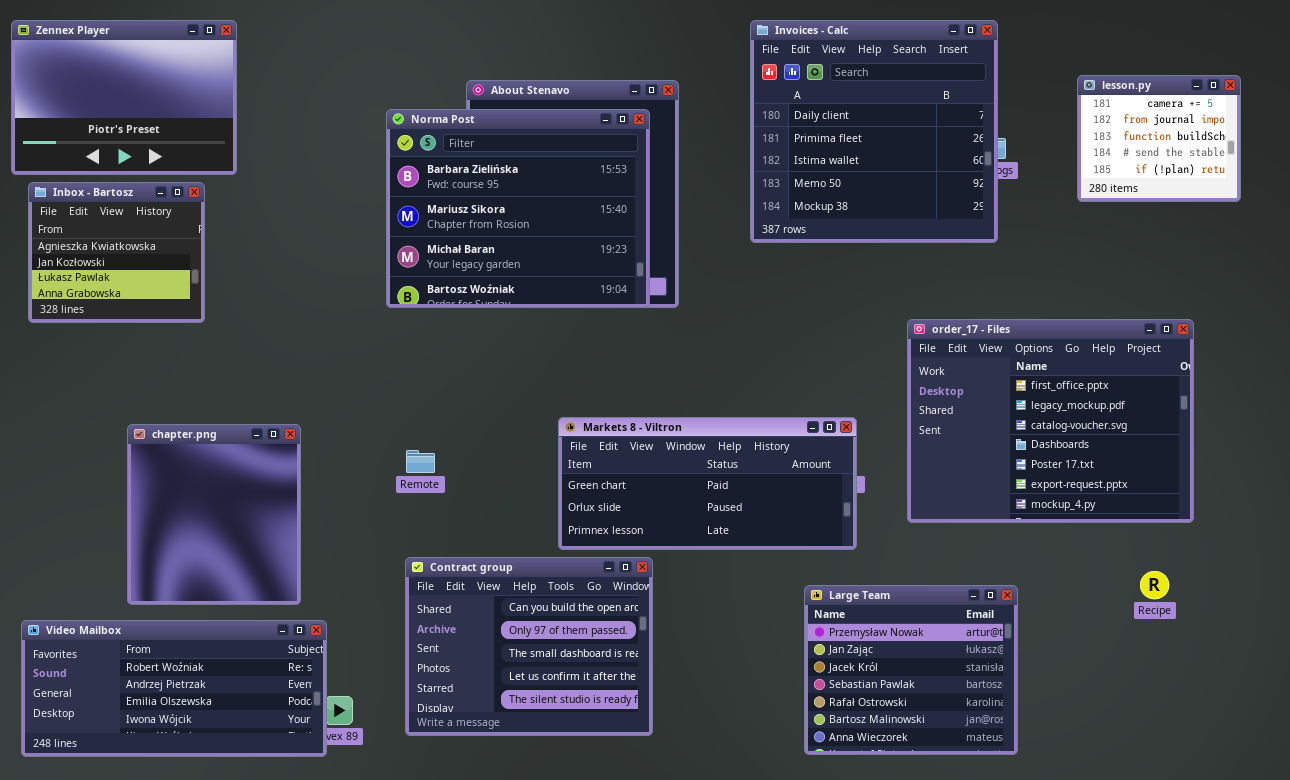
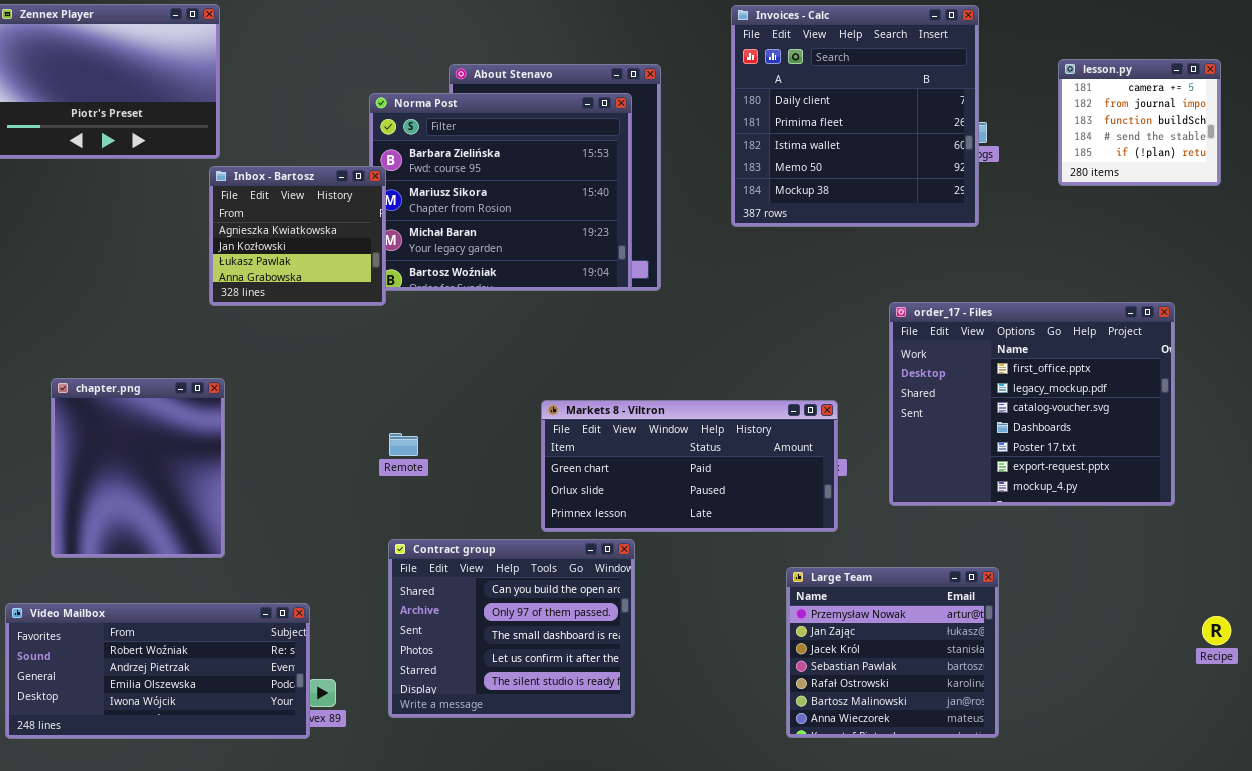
Inbox - Bartosz: [28,182,205,323] -> [209,166,386,306], moved
chapter.png: [127,424,301,605] -> [51,378,225,558], moved
Recipe: [1140,571,1169,599] -> [1202,616,1231,645], moved

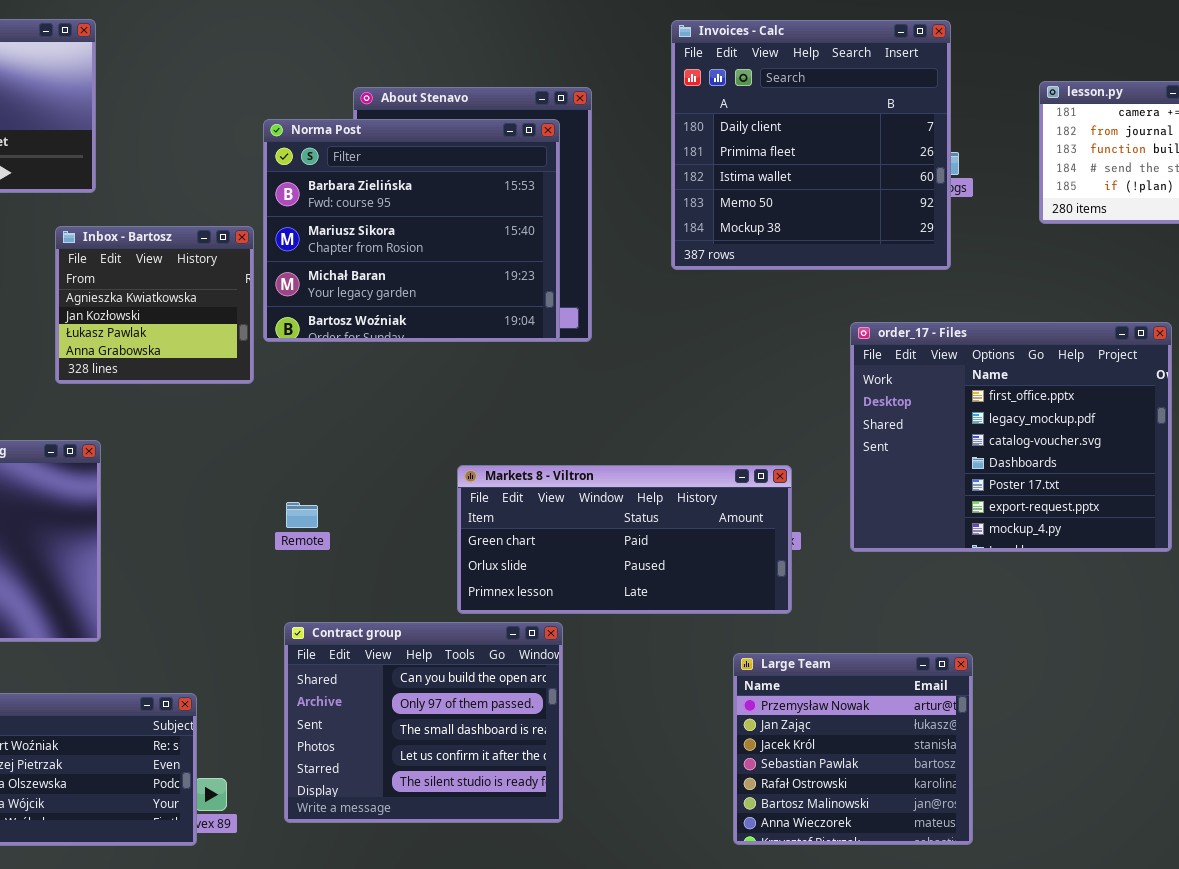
Inbox - Bartosz: [209,166,386,306] -> [55,226,254,384], moved
order_17 - Files: [889,302,1175,506] -> [850,322,1172,552], moved

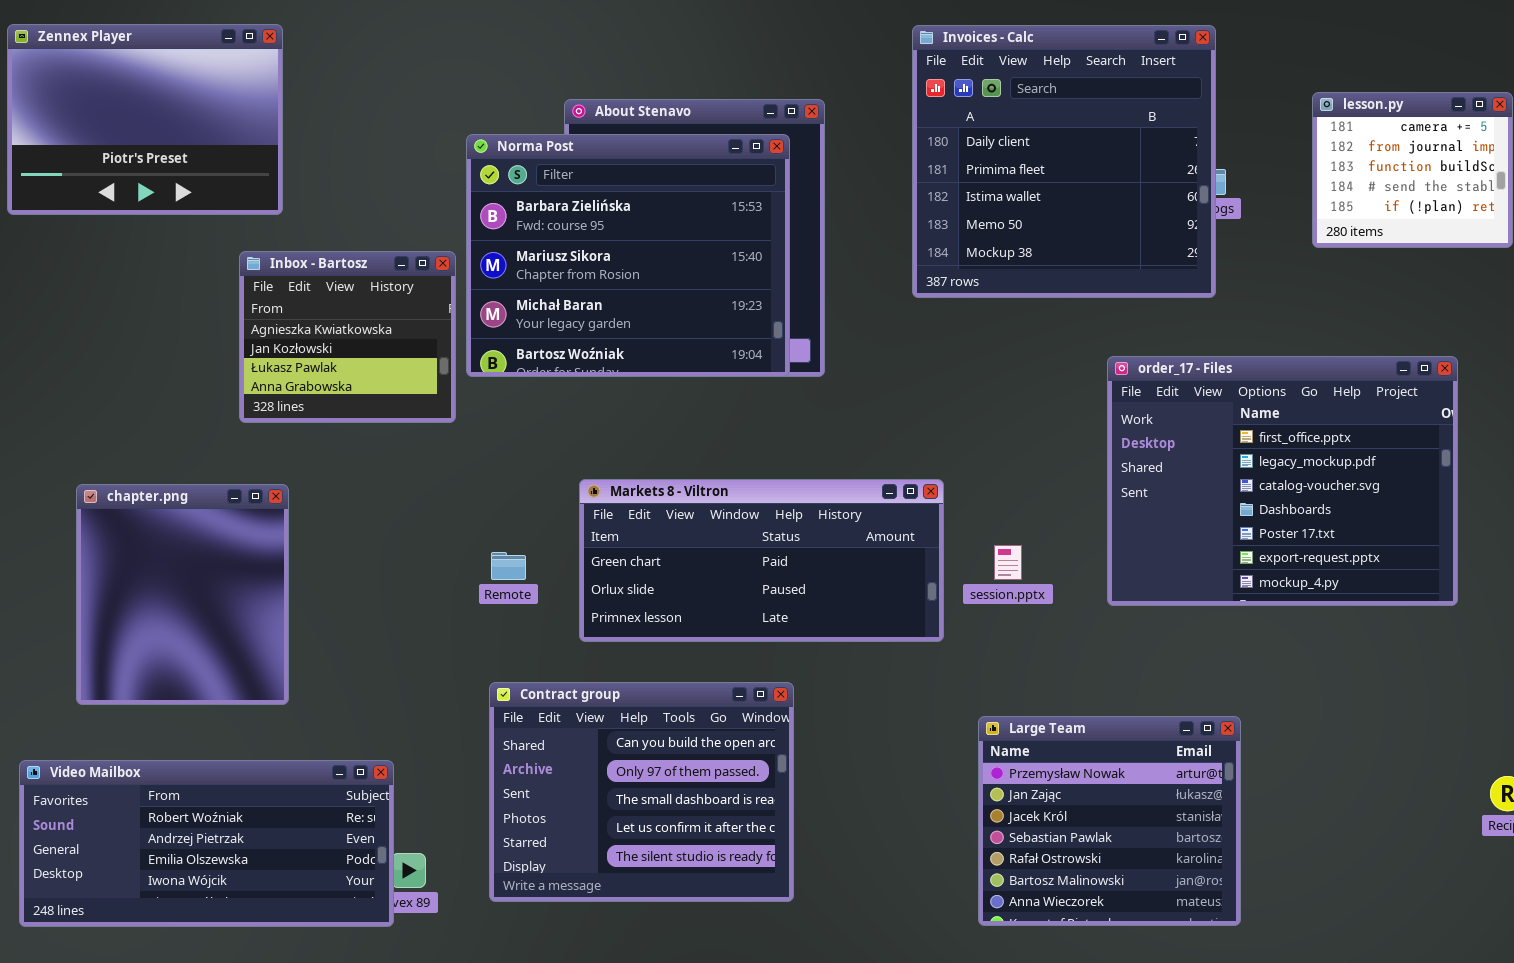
Markets 8 - Viltron: [457,465,792,614] -> [579,479,944,642], moved

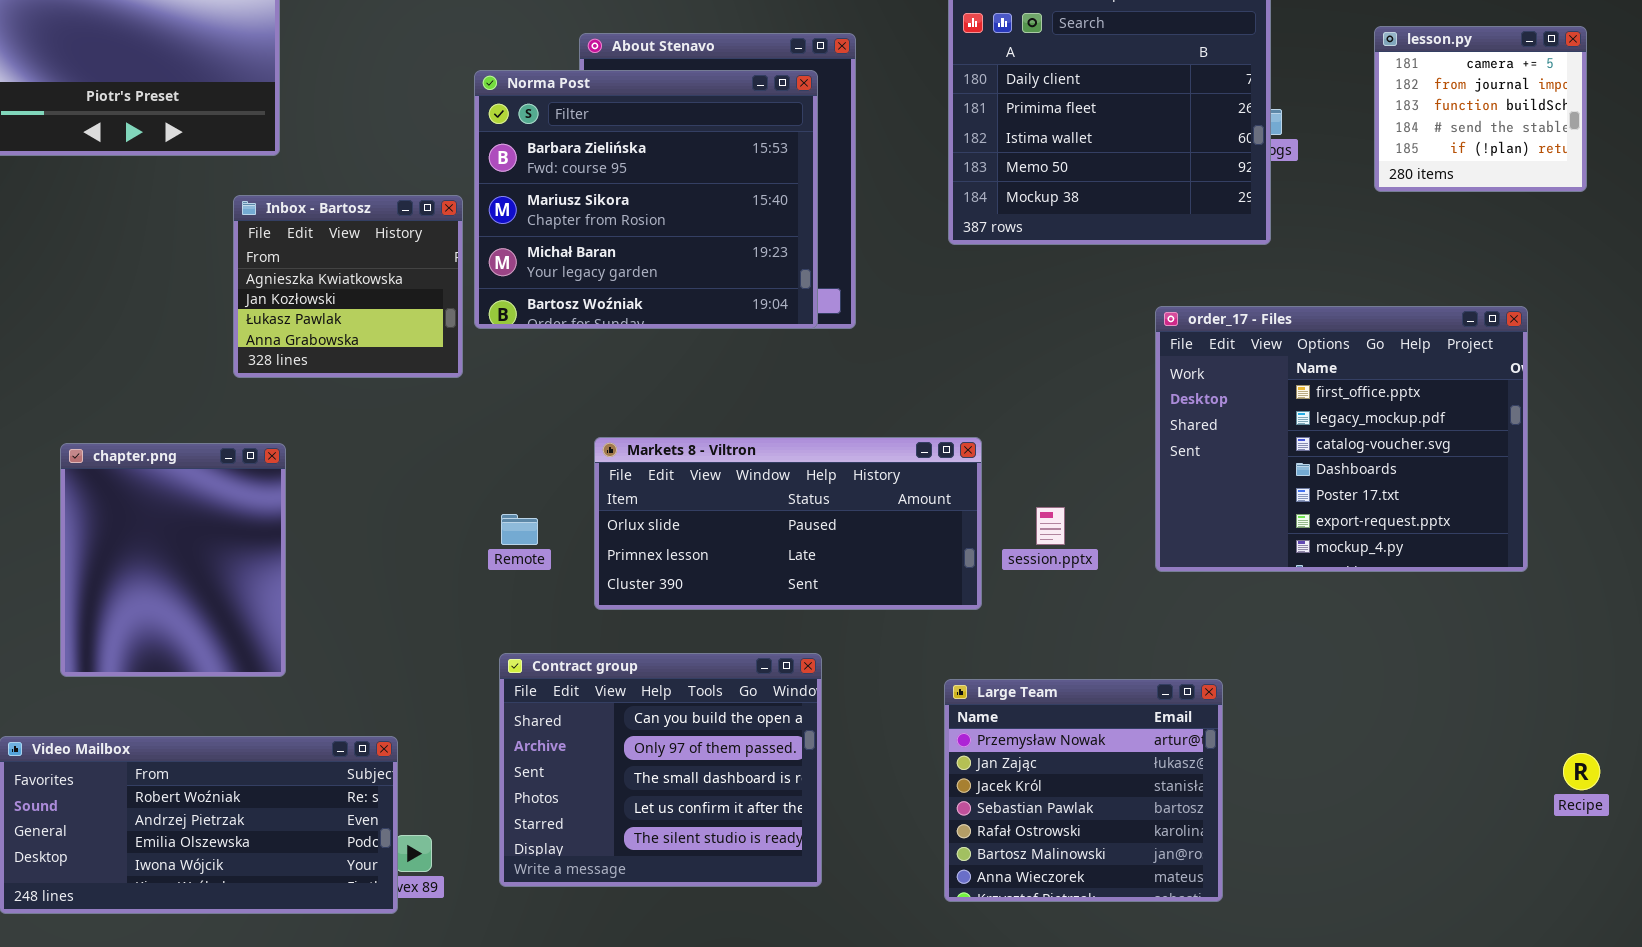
Markets 8 - Viltron: [579,479,944,642] -> [594,437,982,610], scrolled down 1 row
Large Team: [978,716,1241,926] -> [944,679,1223,902], moved

